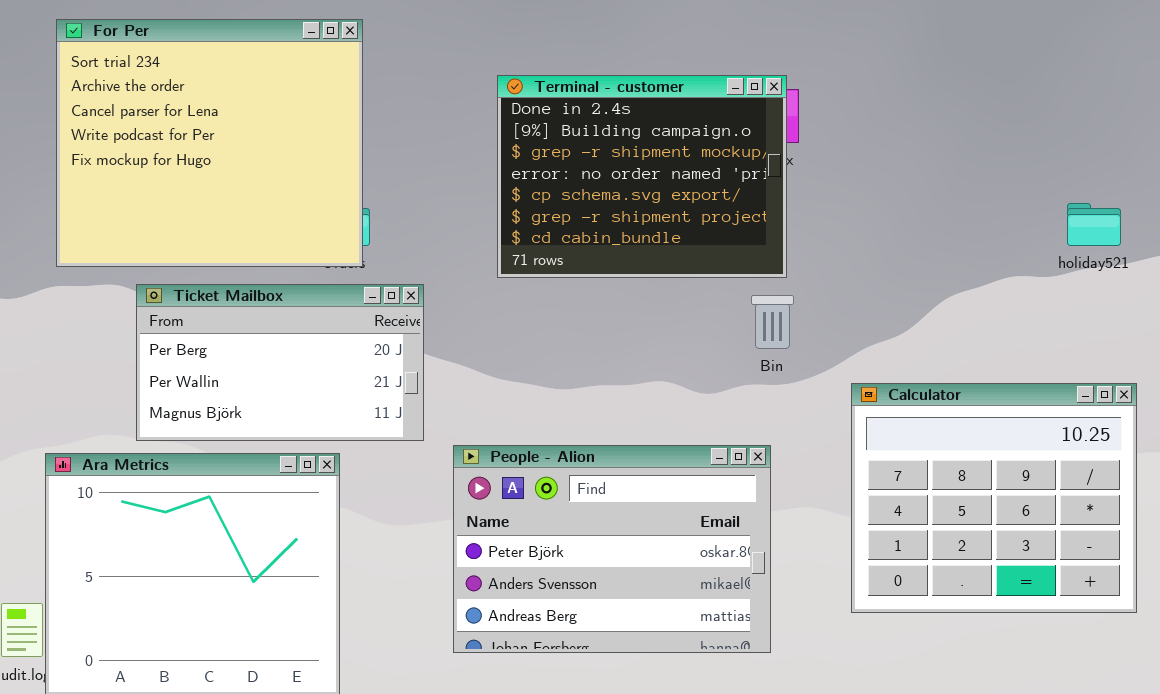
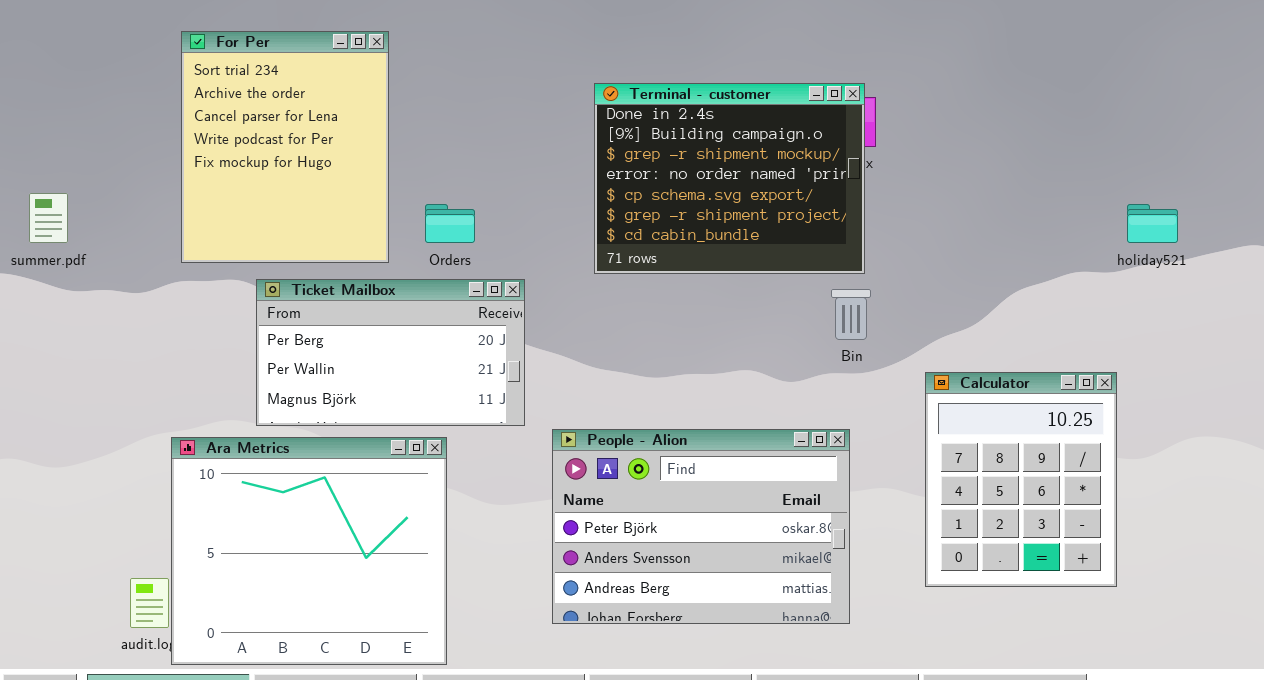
For Per: [56,19,363,267] -> [181,31,389,263], resized
Calculator: [851,383,1137,613] -> [925,372,1117,587], resized

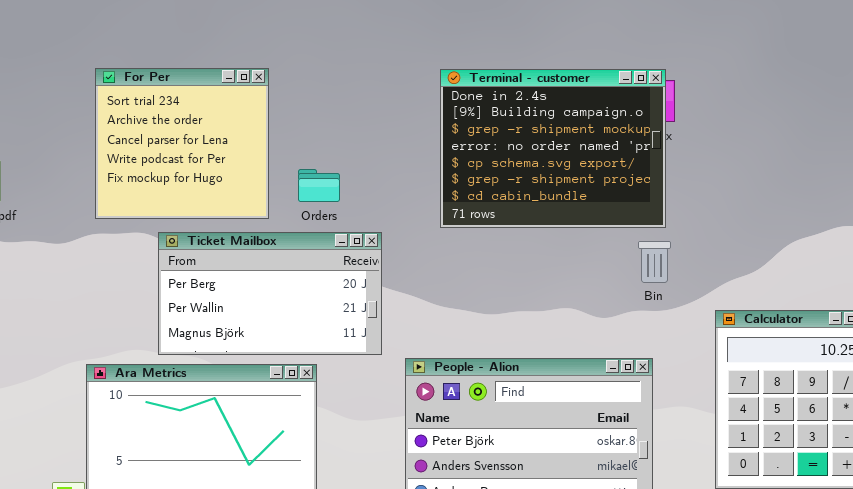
For Per: [181,31,389,263] -> [95,68,269,219], resized

